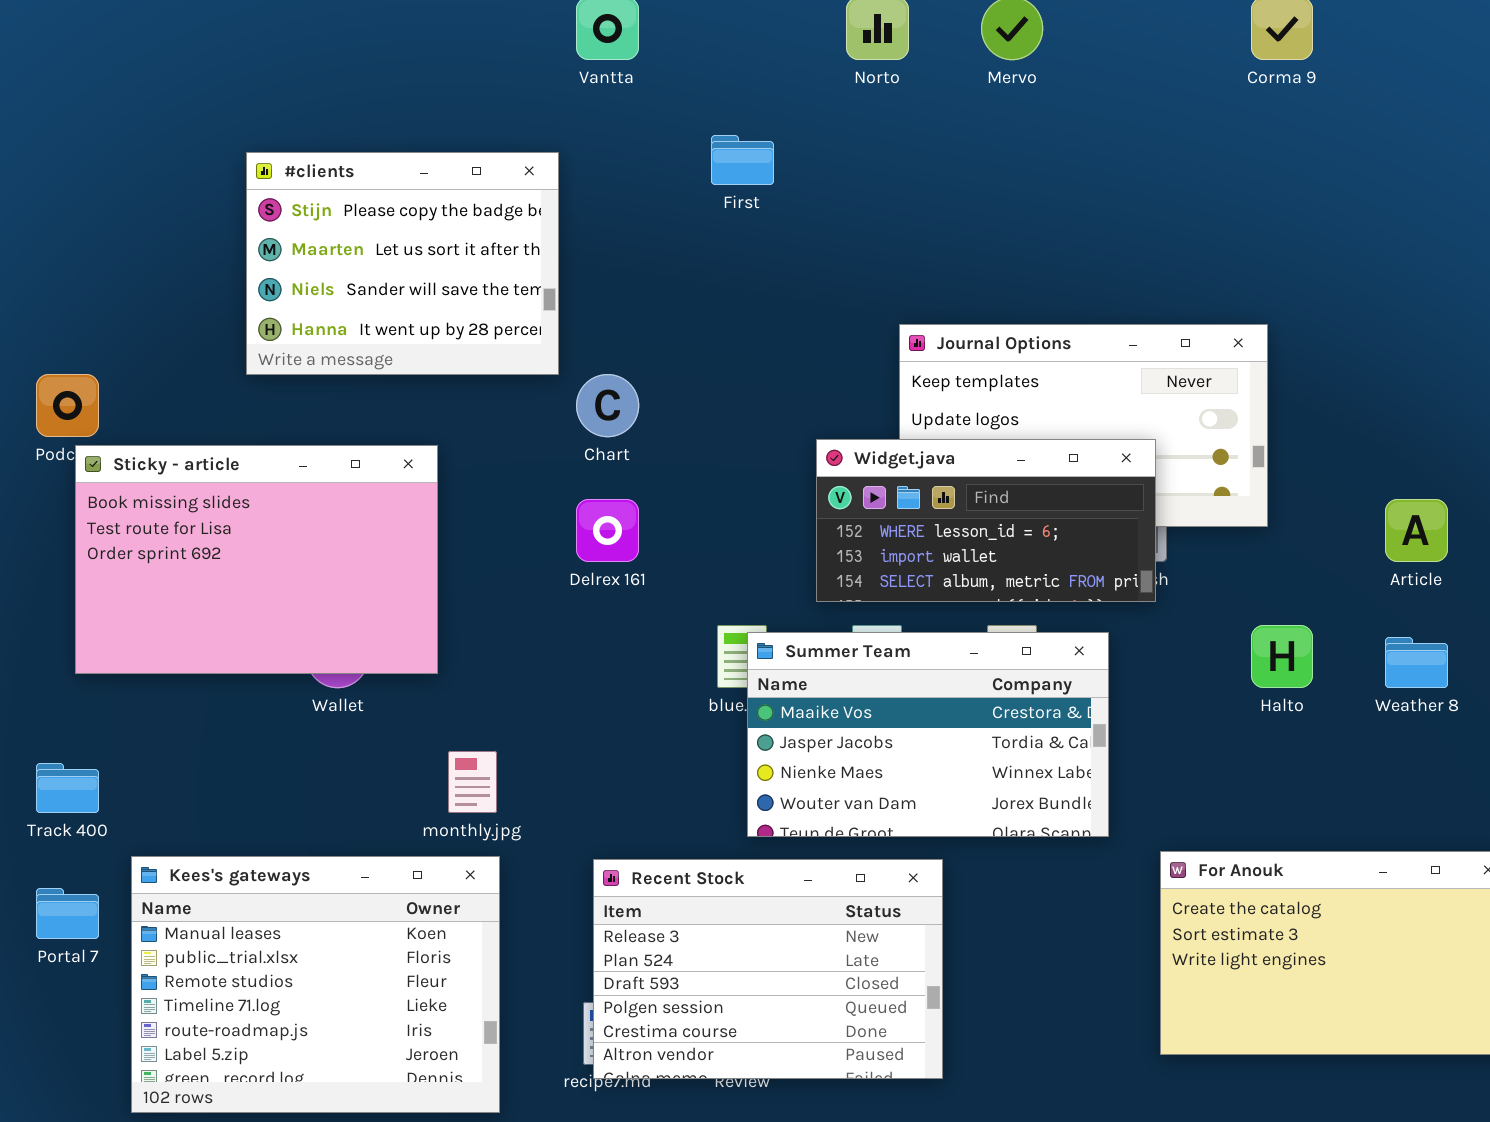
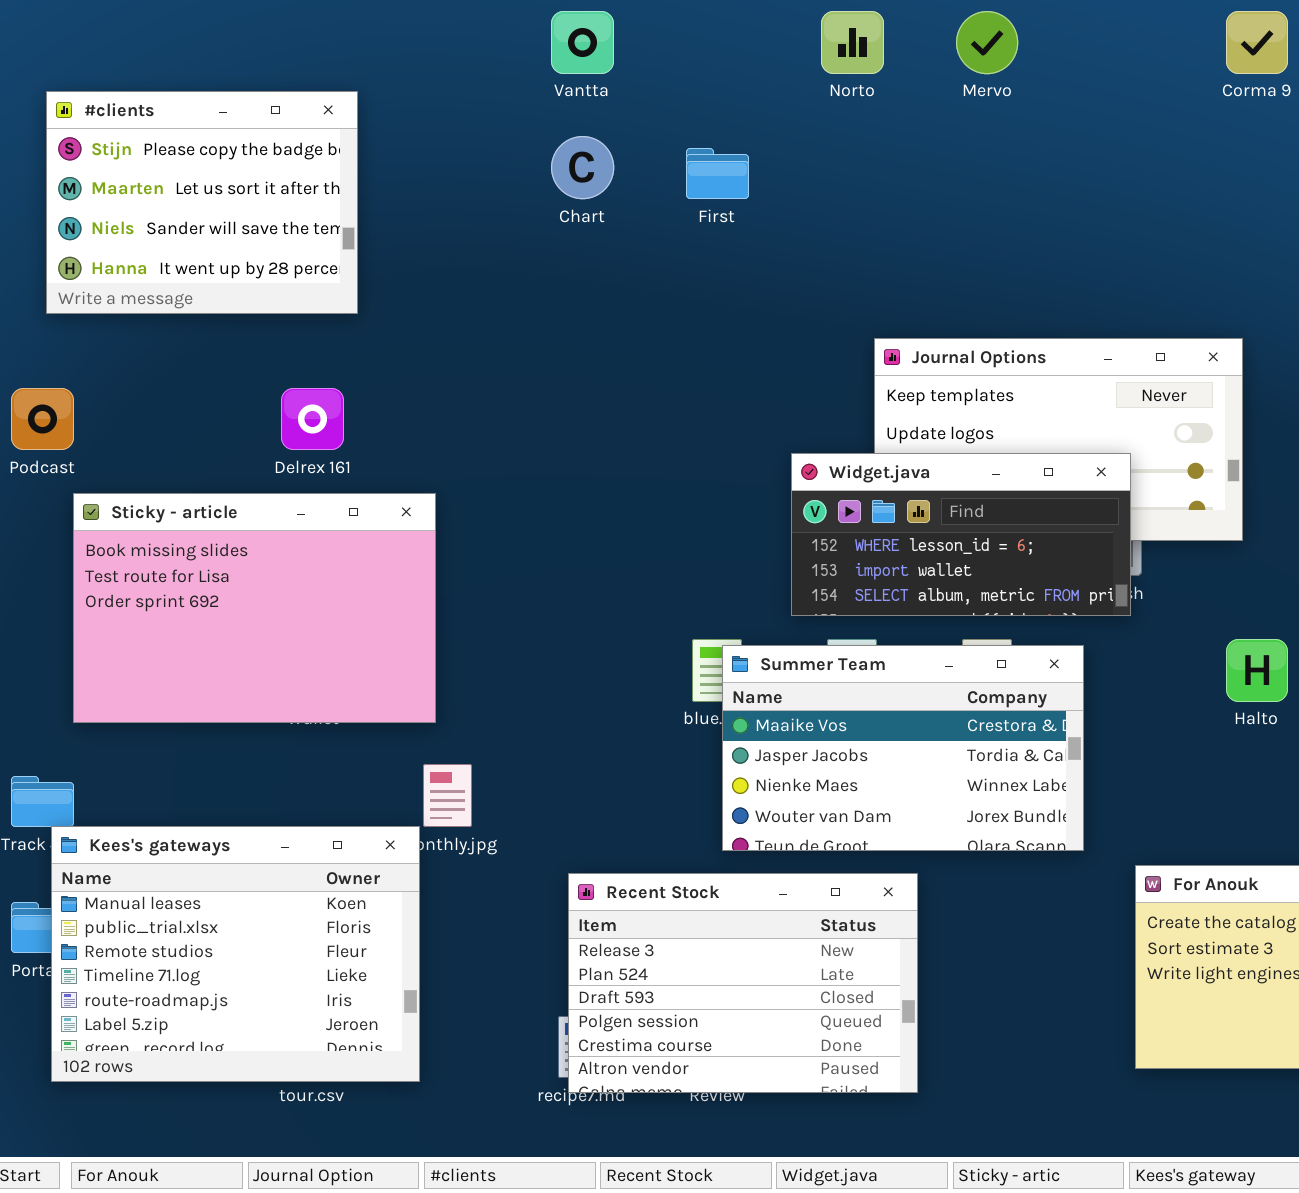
#clients: [246,152,559,375] -> [46,91,358,314], moved
Chart: [576,374,639,437] -> [551,136,614,199], moved
Sticky - article: [75,445,438,674] -> [73,493,436,723], moved
Delrex 161: [576,499,639,562] -> [281,388,344,450], moved
Kees's gateways: [131,856,500,1113] -> [51,826,420,1082], moved

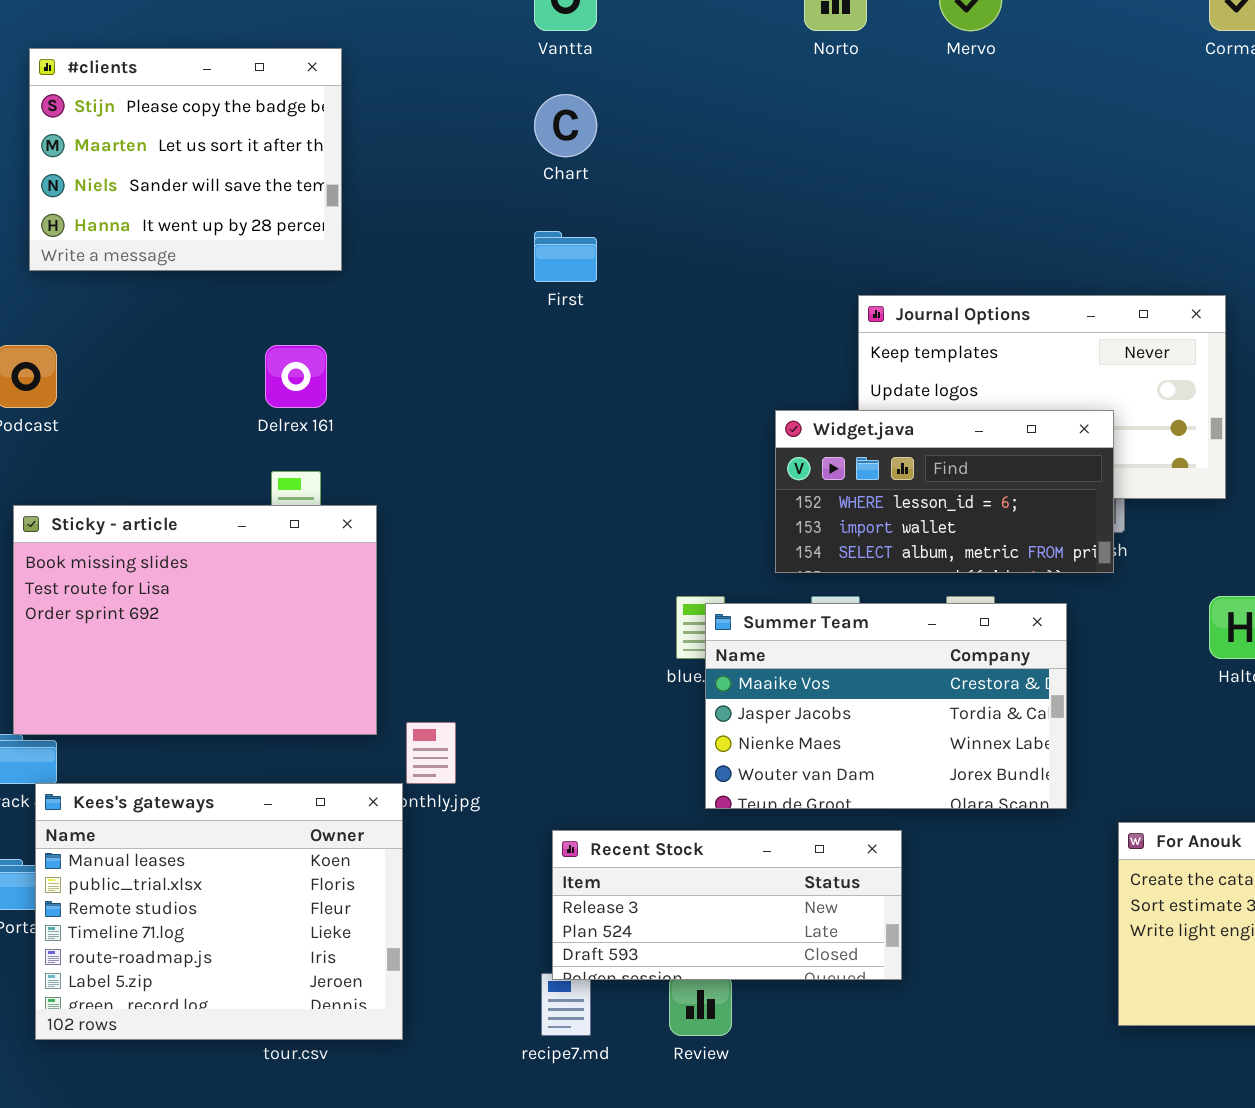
First: [686,148,749,199] -> [534,231,597,282], moved
Sticky - article: [73,493,436,723] -> [13,505,377,735], moved
Recent Stock: [568,873,918,1093] -> [552,830,902,980], resized

